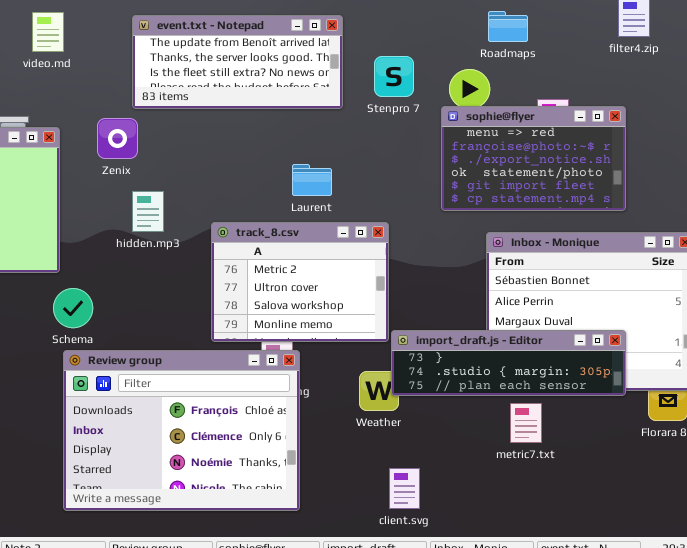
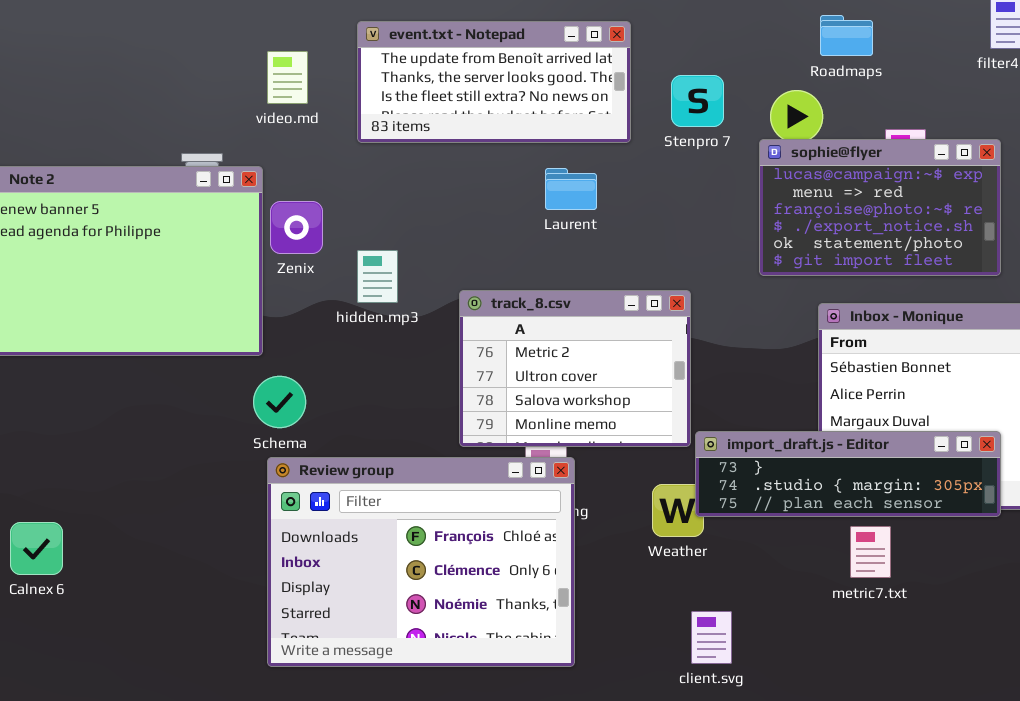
video.md: [32,12,64,52] -> [267,51,308,104], moved
sophie@flyer: [441,106,626,211] -> [759,139,1001,276], scrolled up 1 row
Zenix: [97,118,138,159] -> [270,201,323,254], moved
Laurent: [292,164,332,196] -> [545,168,597,210], moved

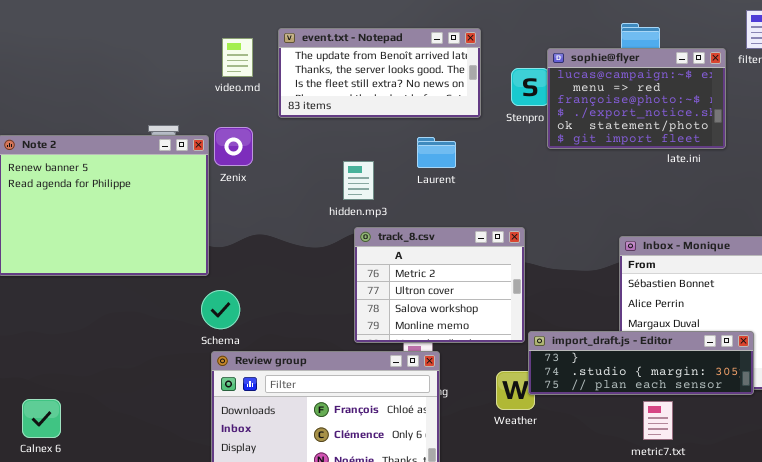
video.md: [267,51,308,104] -> [222,38,253,77], moved
sophie@flyer: [759,139,1001,276] -> [547,48,726,149], moved
Zenix: [270,201,323,254] -> [214,127,253,166], moved
hidden.mp3: [357,250,398,303] -> [343,161,374,200], moved

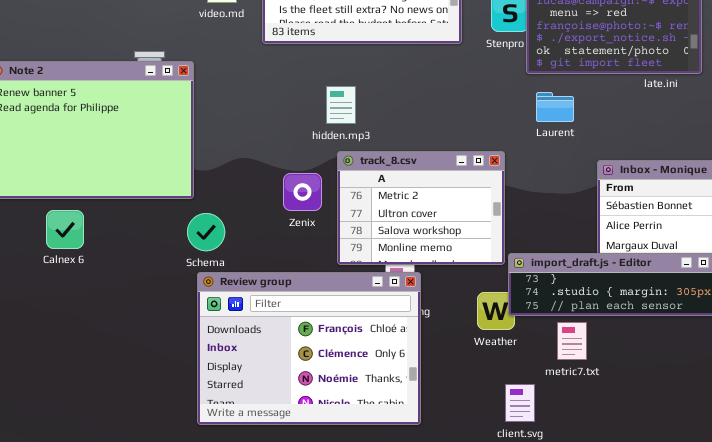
Zenix: [214,127,253,166] -> [283,173,322,211], moved
Laurent: [417,137,456,168] -> [536,92,574,122], moved
Calnex 6: [22,399,61,438] -> [46,210,84,249], moved
metric7.txt: [643,401,673,440] -> [557,322,587,360], moved

